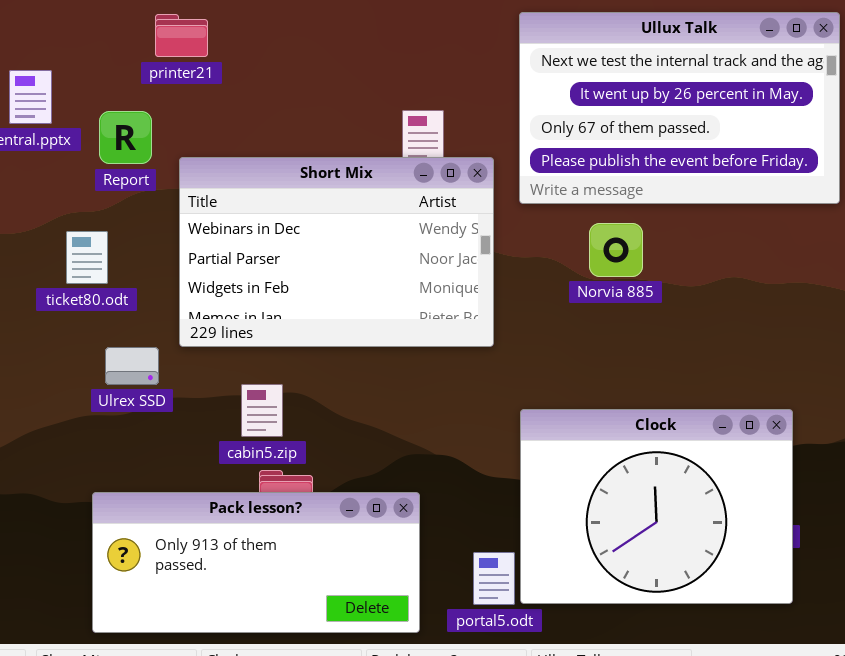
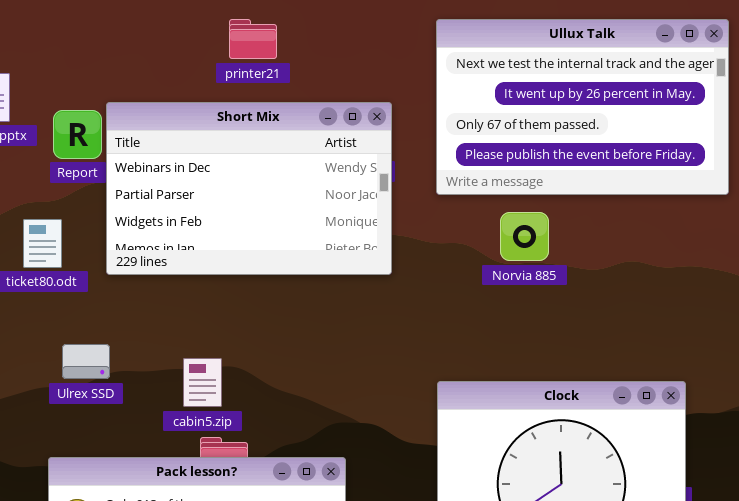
printer21: [155,14,208,57] -> [229,19,277,59], moved
Short Mix: [179,157,494,347] -> [106,102,392,275], moved
Ulrex SSD: [105,347,159,385] -> [62,344,110,379], moved

